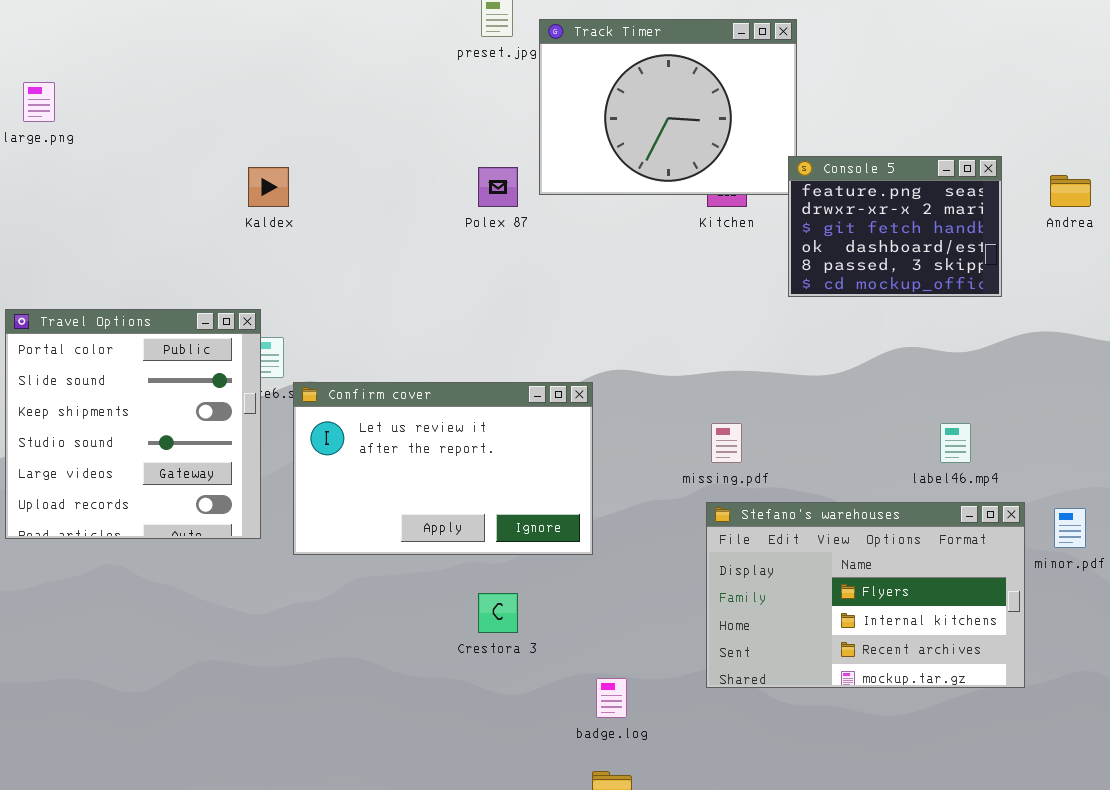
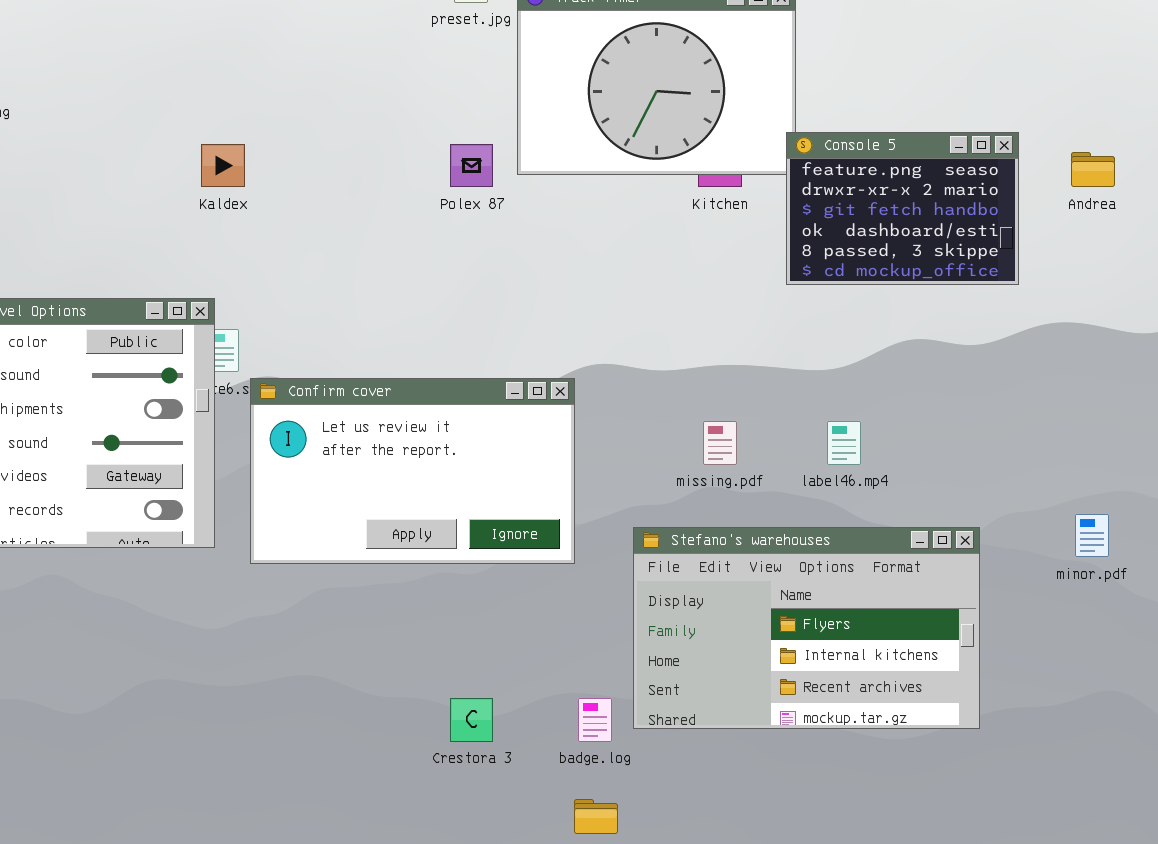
label46.mp4: [940,423,971,463] -> [827,421,861,465], moved
Stefano's warehouses: [706,502,1025,688] -> [633,527,980,729], moved
Crestora 3: [478,593,518,633] -> [450,698,493,742], moved

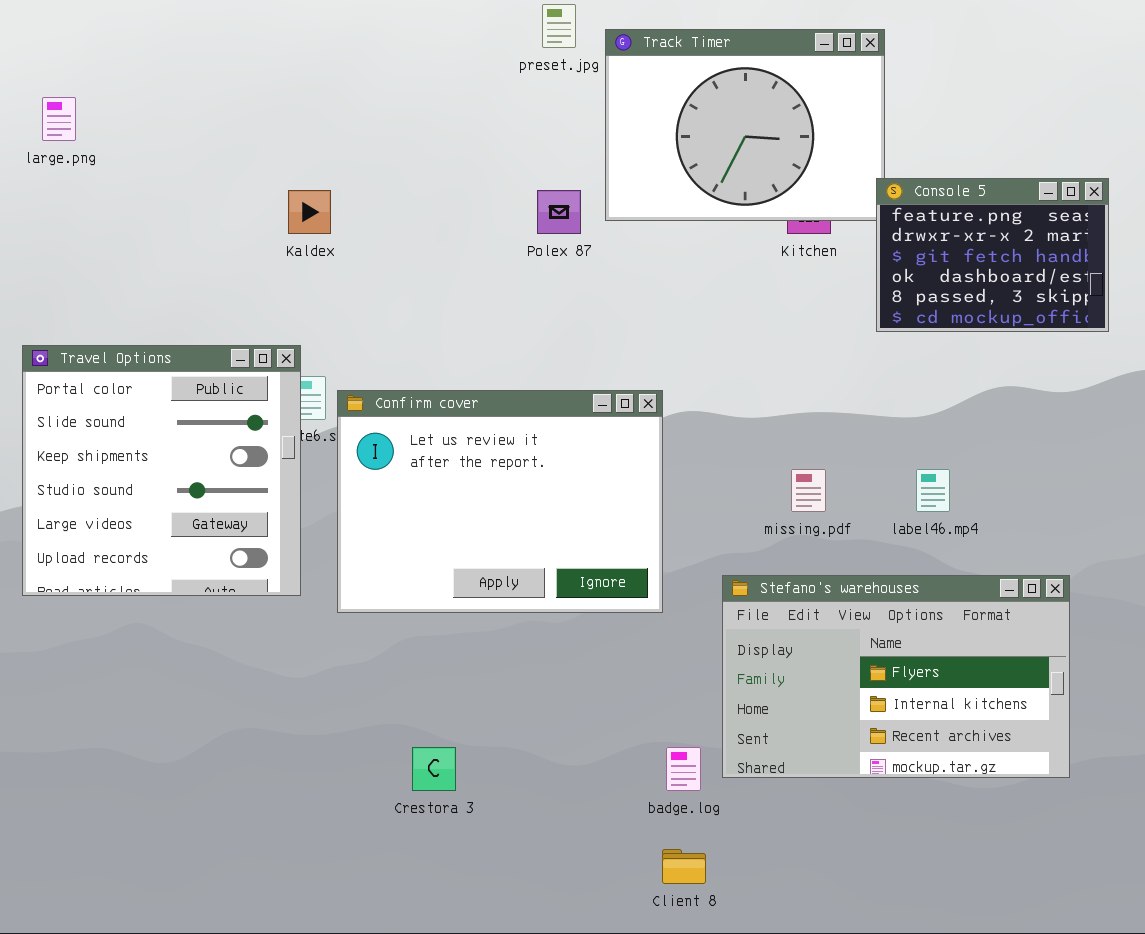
Confirm cover: [250,378,575,564] -> [337,390,663,613], resized
Crestora 3: [450,698,493,742] -> [412,747,456,791], moved

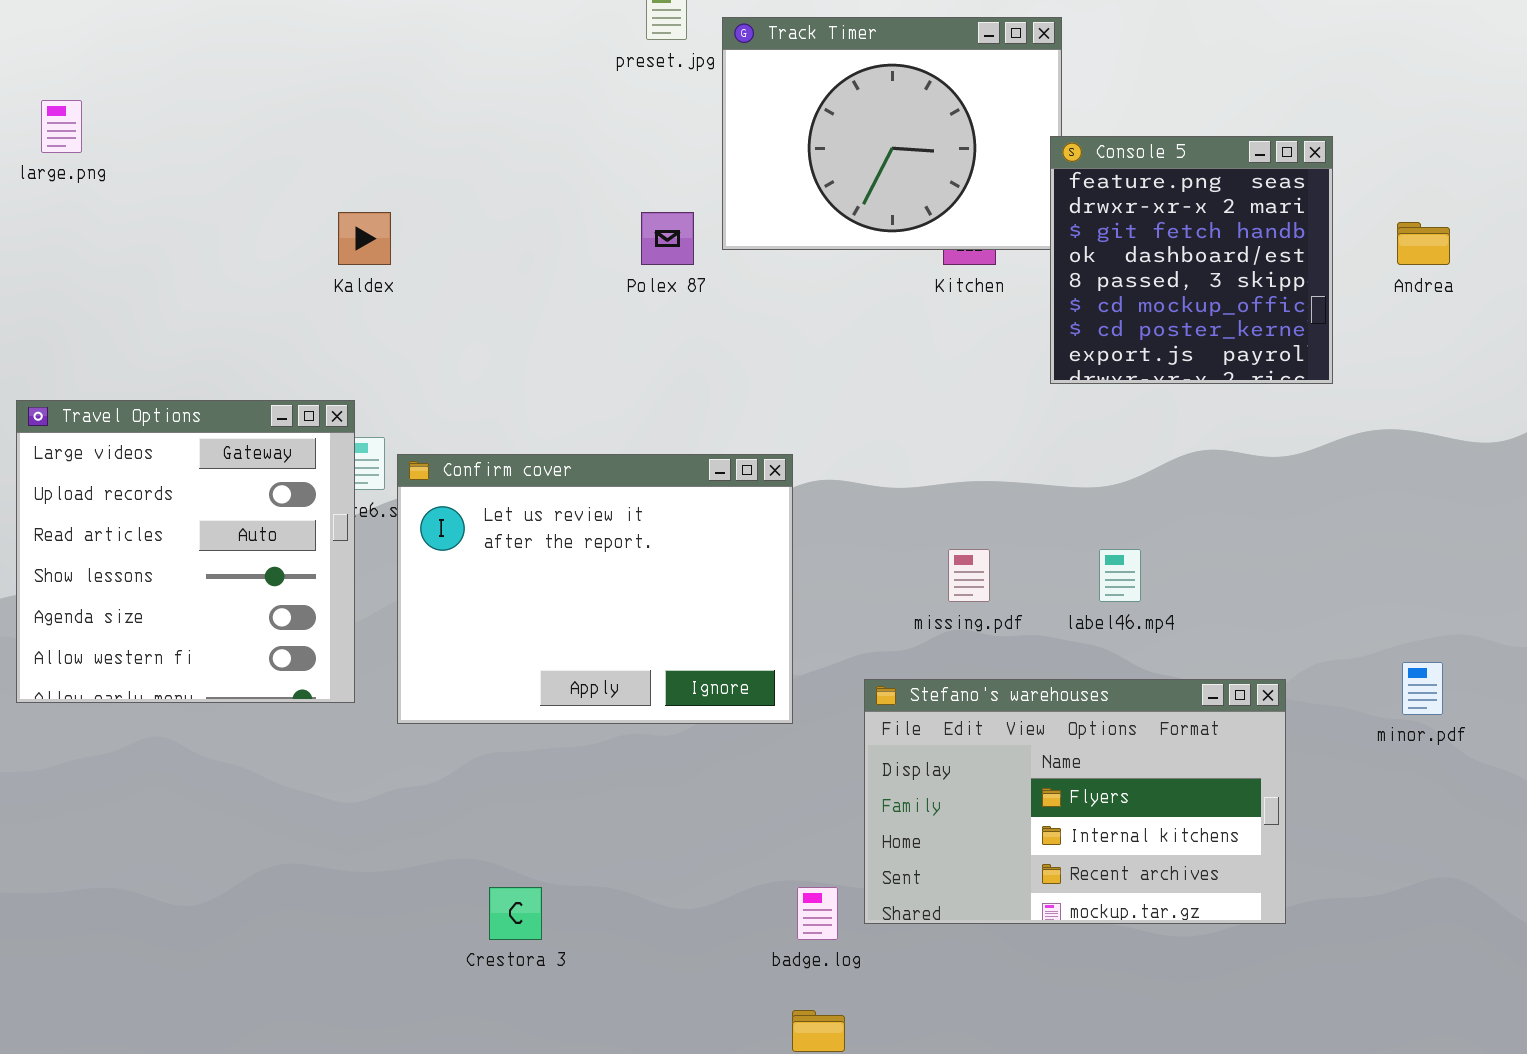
Console 5: [876,178,1109,332] -> [1050,136,1333,384], resized
Travel Options: [22,345,301,596] -> [16,400,355,703], scrolled down 4 rows

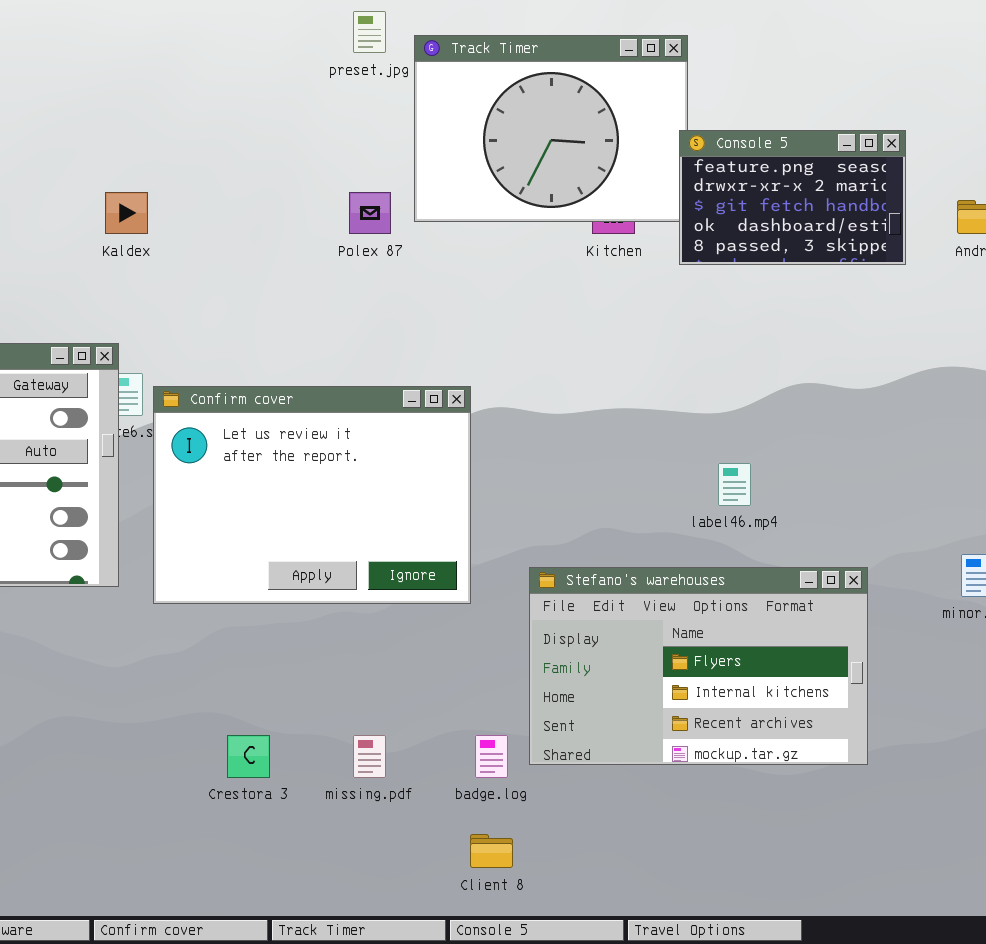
Console 5: [1050,136,1333,384] -> [679,130,906,265], resized
missing.pdf: [948,549,990,602] -> [353,735,386,778], moved

